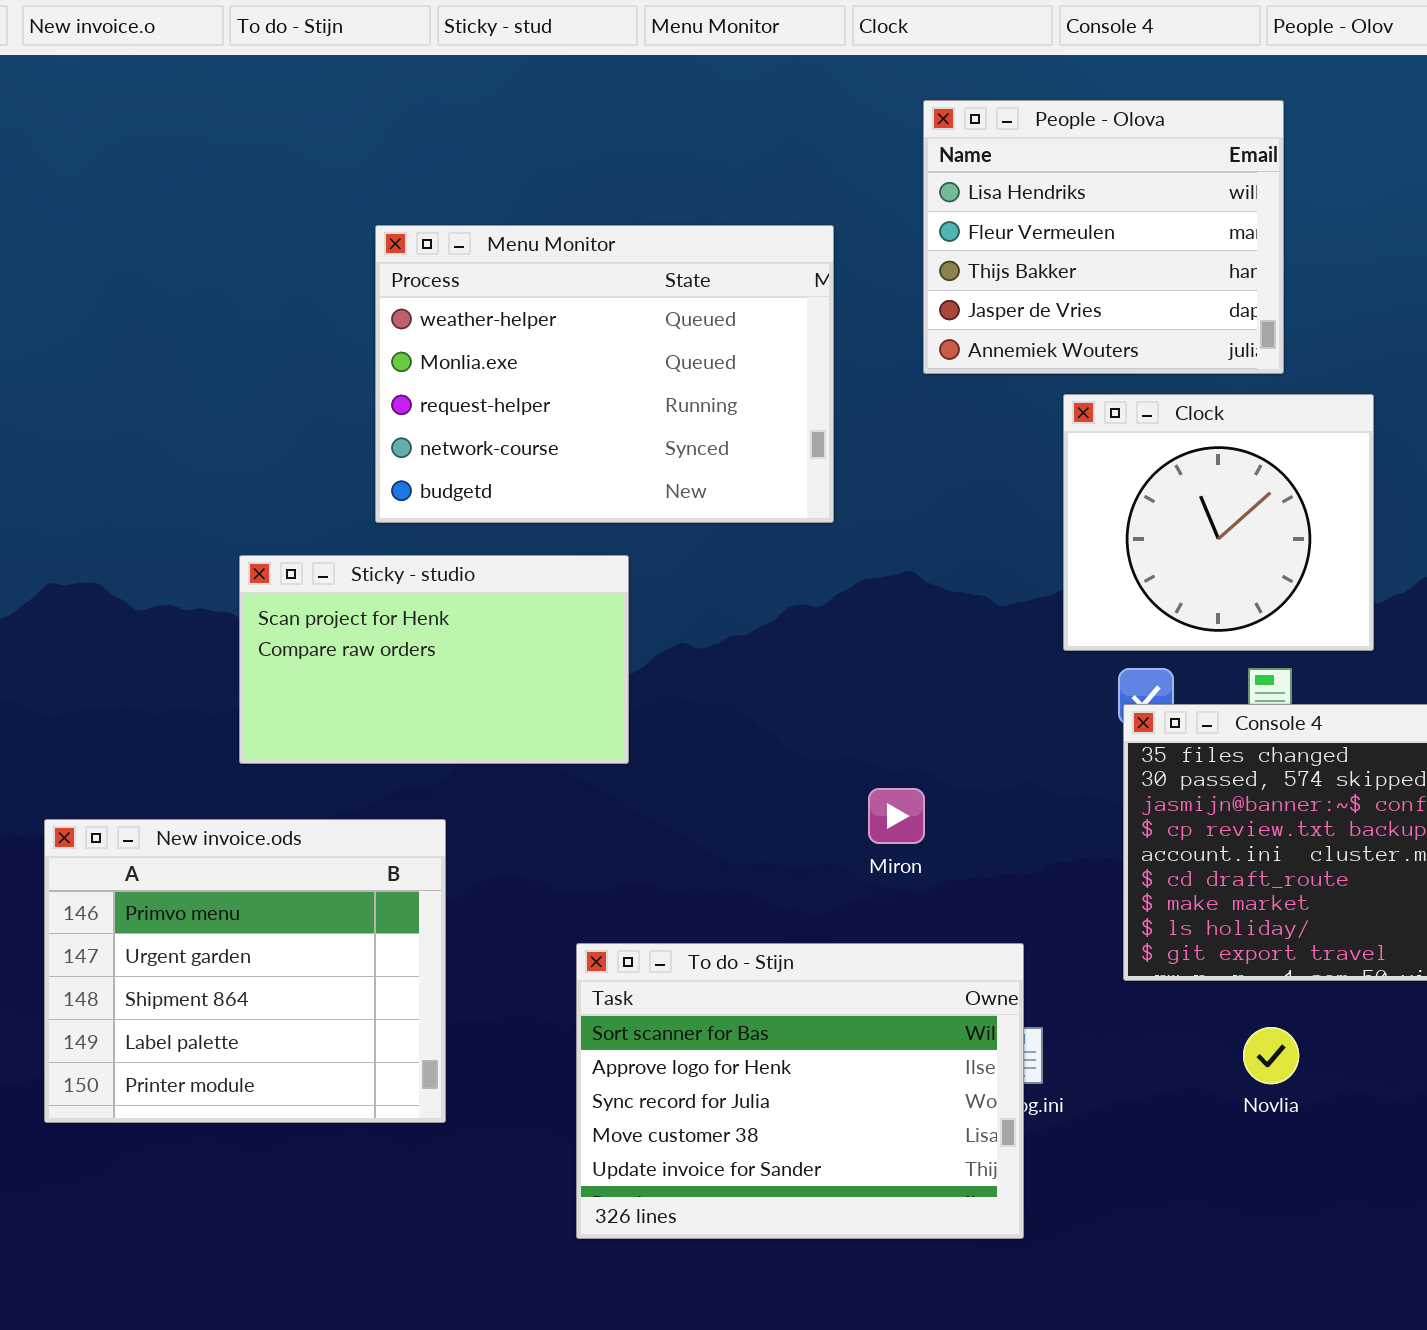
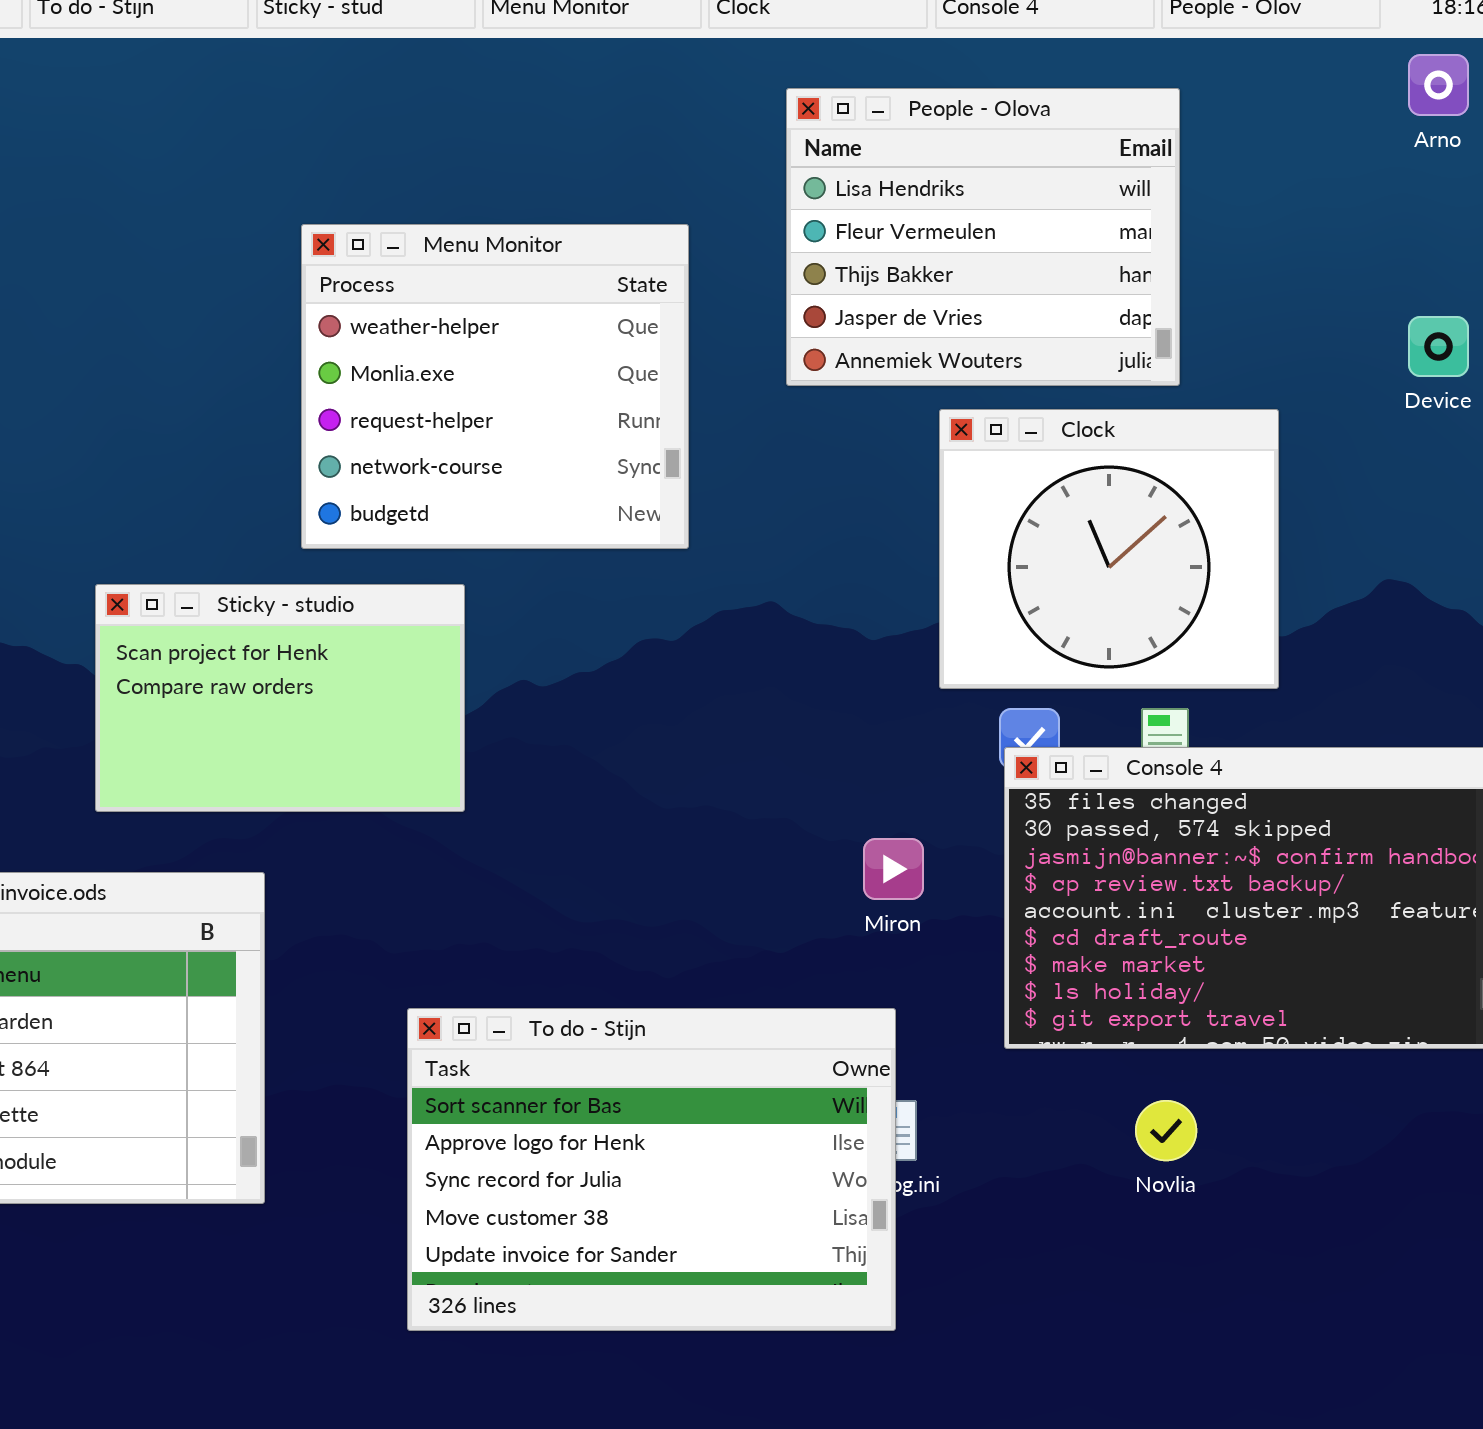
Menu Monitor: [375,225,834,523] -> [301,224,689,549], resized
Sticky - studio: [239,555,629,764] -> [95,584,465,812], resized
Miron: [868,788,925,844] -> [863,838,924,900], moved

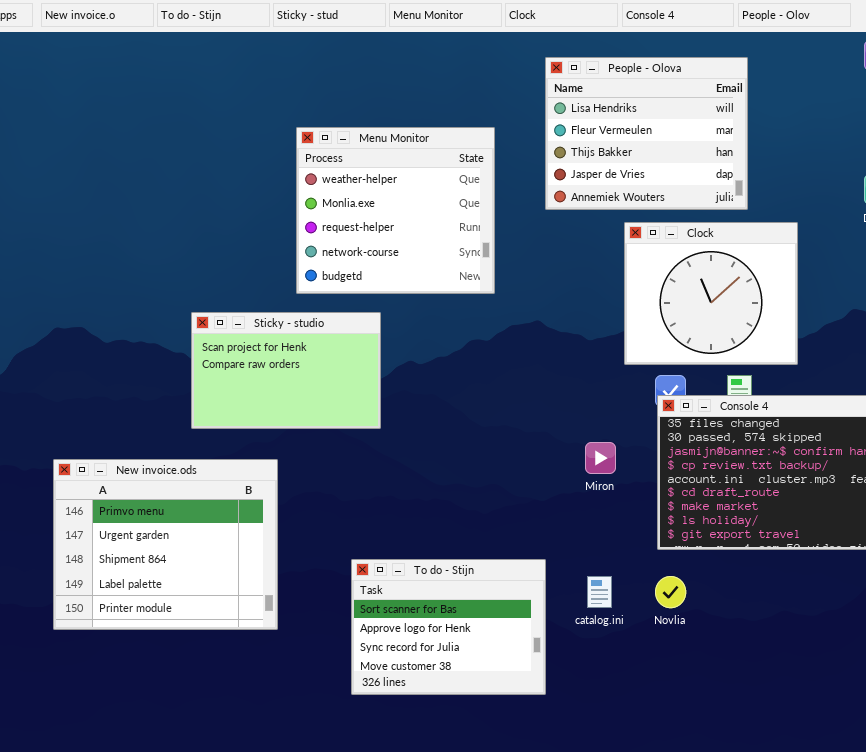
To do - Stijn: [407,1008,896,1331] -> [351,559,546,695], resized
Novlia: [1135,1100,1197,1161] -> [655,576,686,608], moved

